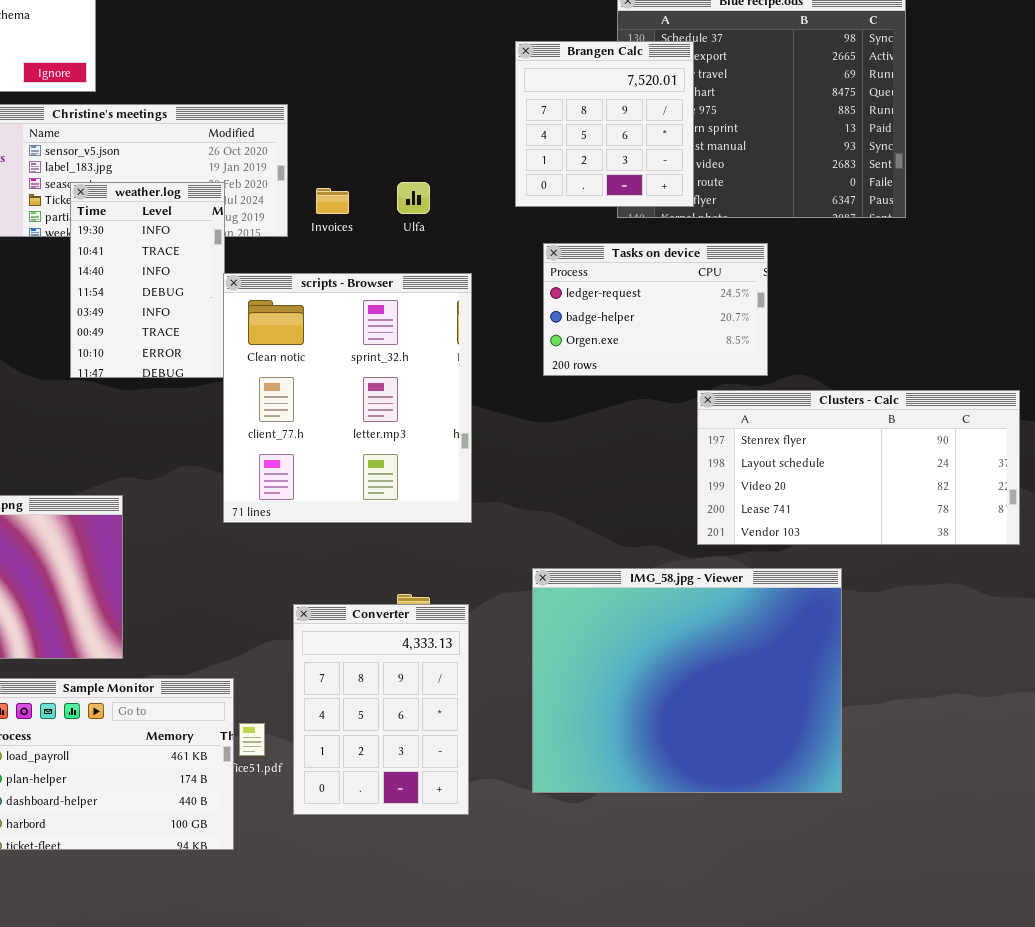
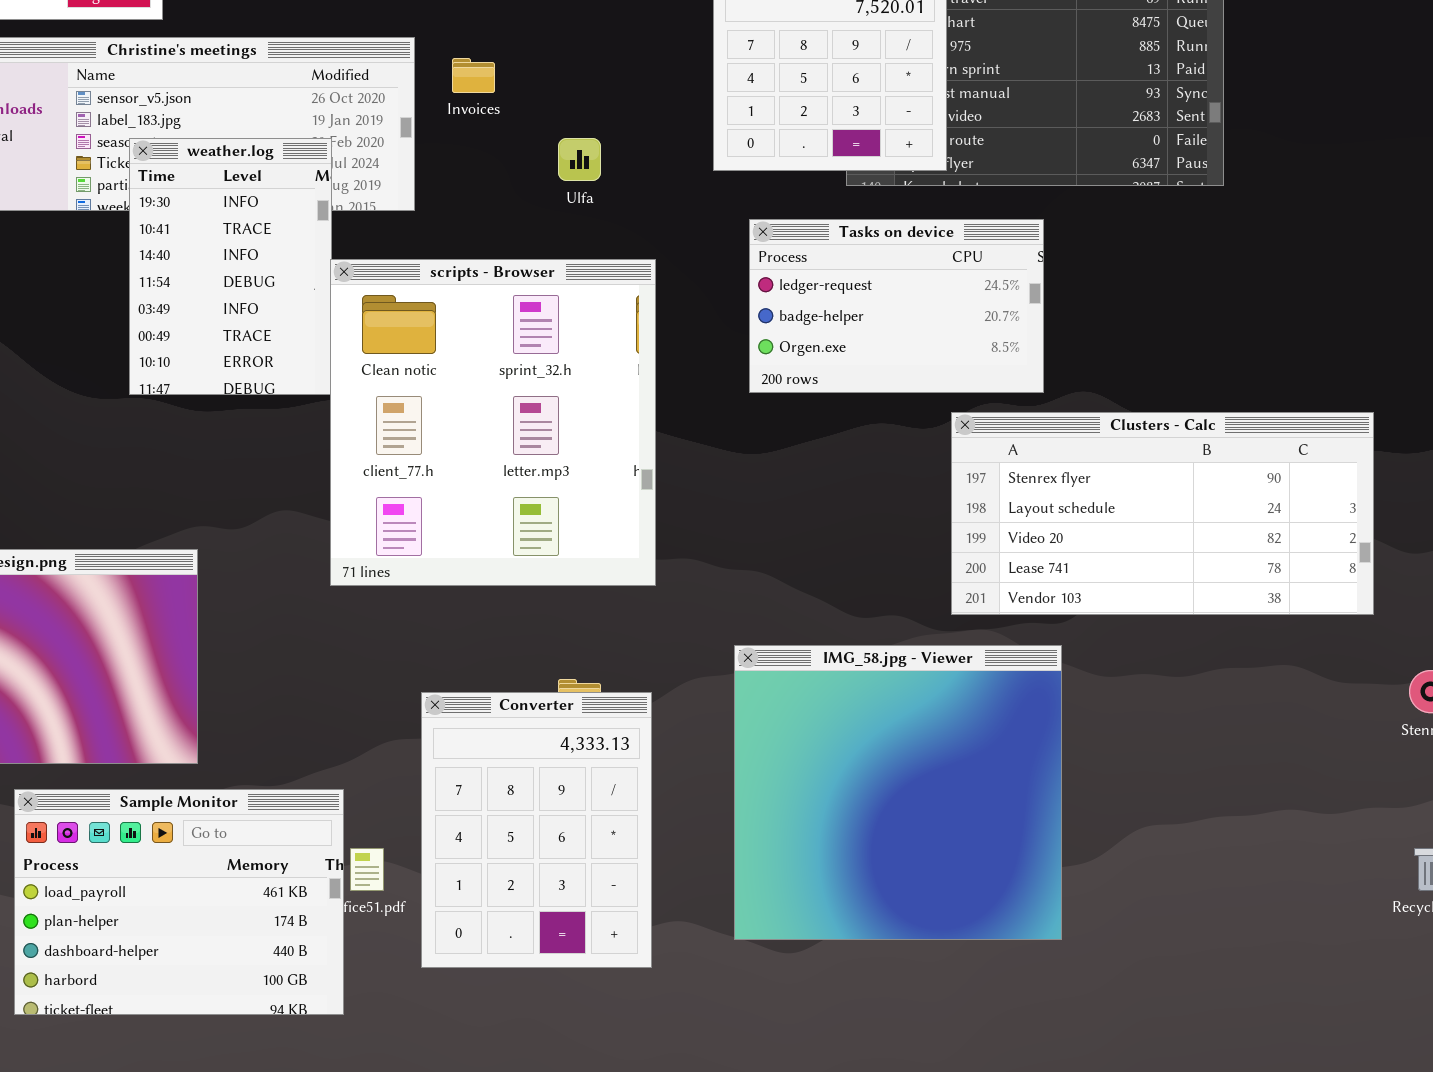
Invoices: [316,188,349,214] -> [452,58,495,93], moved
IMG_58.jpg - Viewer: [532,568,842,793] -> [734,645,1062,940], resized

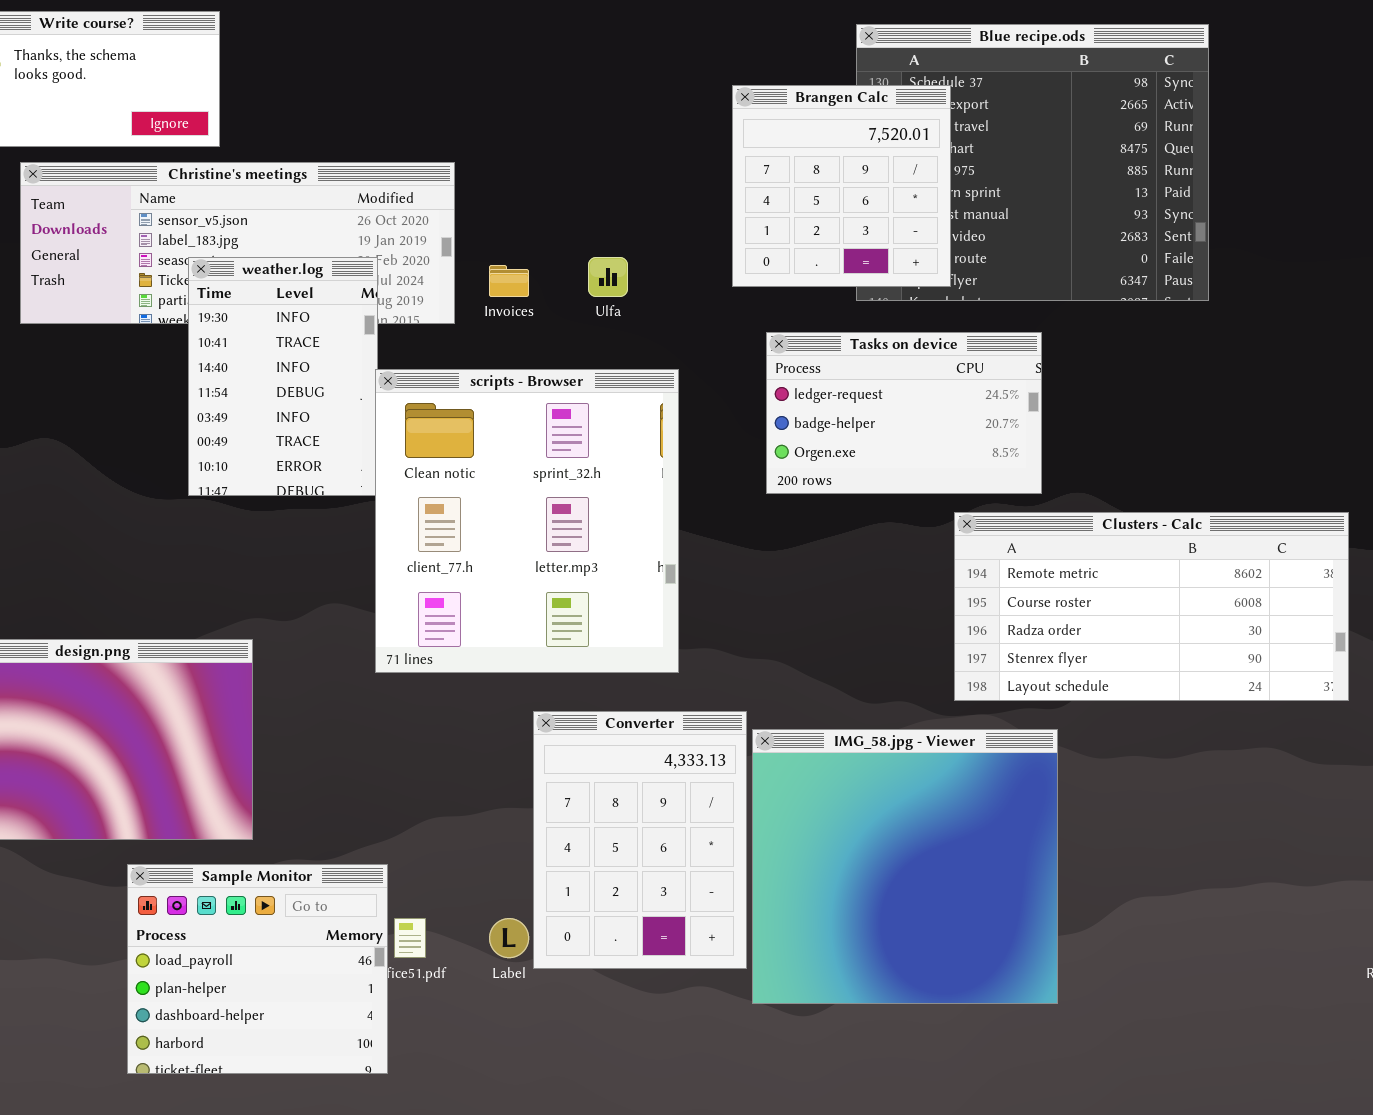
Invoices: [452,58,495,93] -> [489,265,529,297], moved
Clusters - Calc: [951,412,1374,615] -> [954,512,1349,701], scrolled up 3 rows
Converter: [421,692,652,968] -> [533,711,747,969], moved
Sample Monitor: [14,789,344,1015] -> [127,864,388,1074], resized

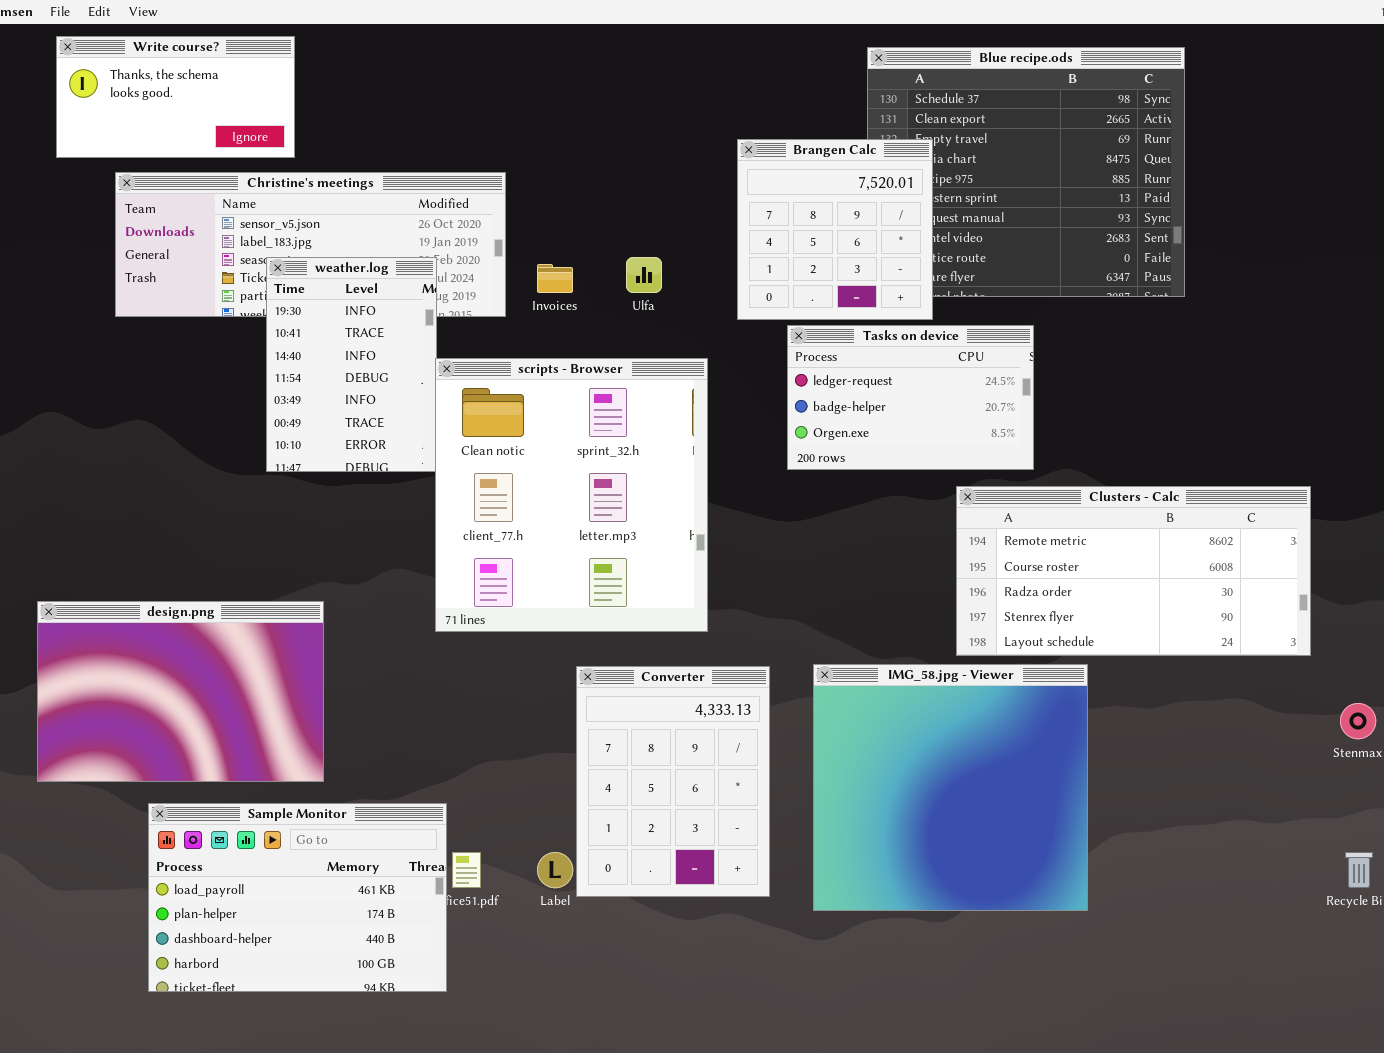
Brangen Calc: [732,85,951,287] -> [737,139,933,320], moved
IMG_58.jpg - Viewer: [752,729,1058,1004] -> [813,664,1088,911], moved
Sample Monitor: [127,864,388,1074] -> [148,803,447,992], resized

